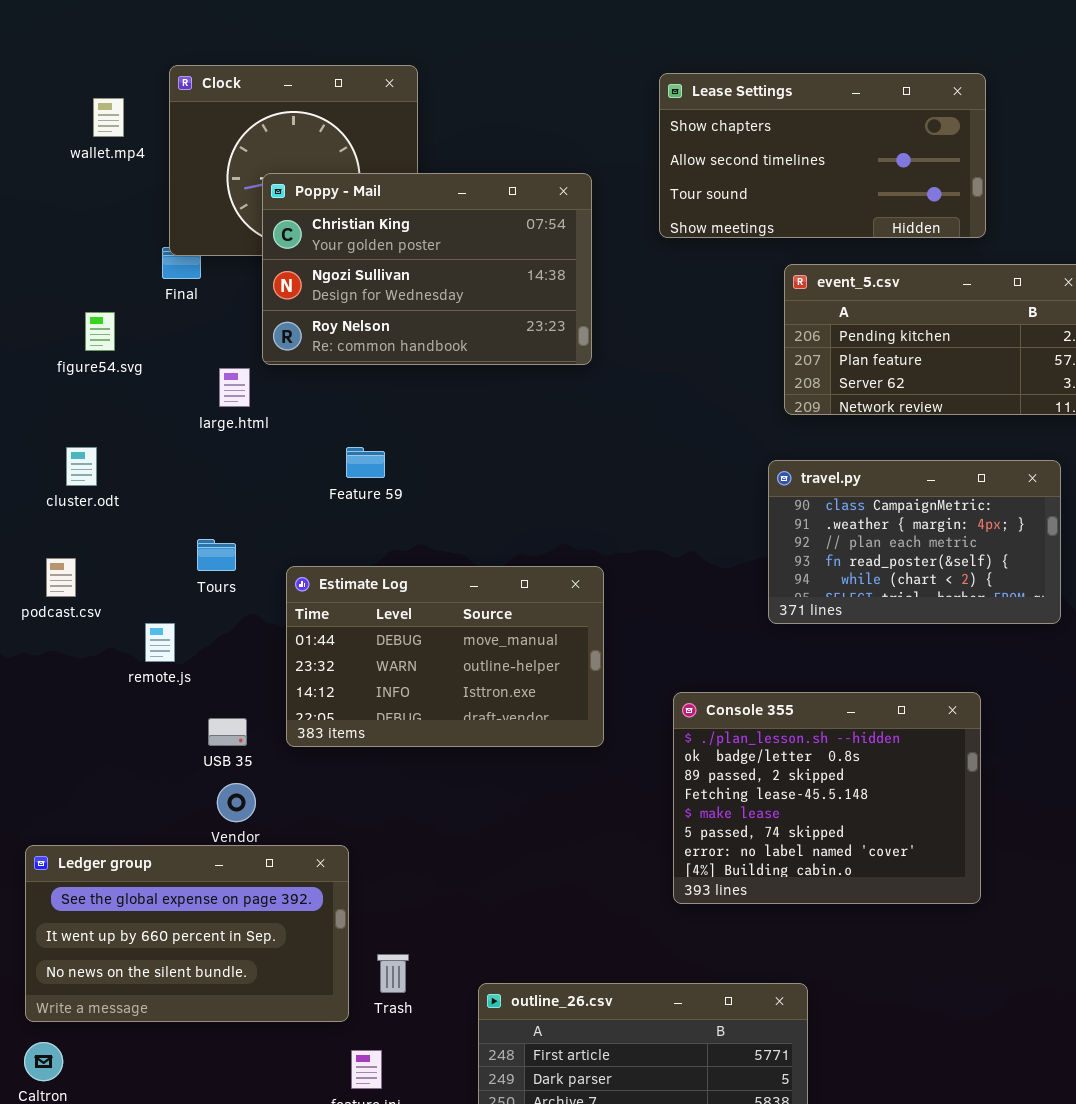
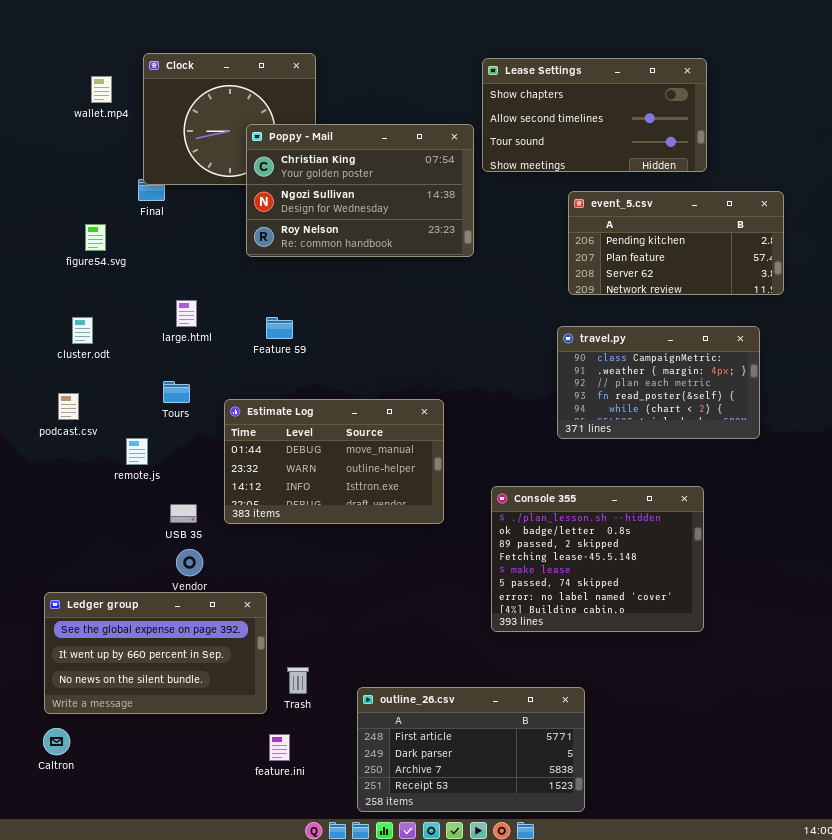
Poppy - Mail: [262,173,592,365] -> [246,124,474,257], moved
large.html: [219,368,250,407] -> [176,300,197,327], moved

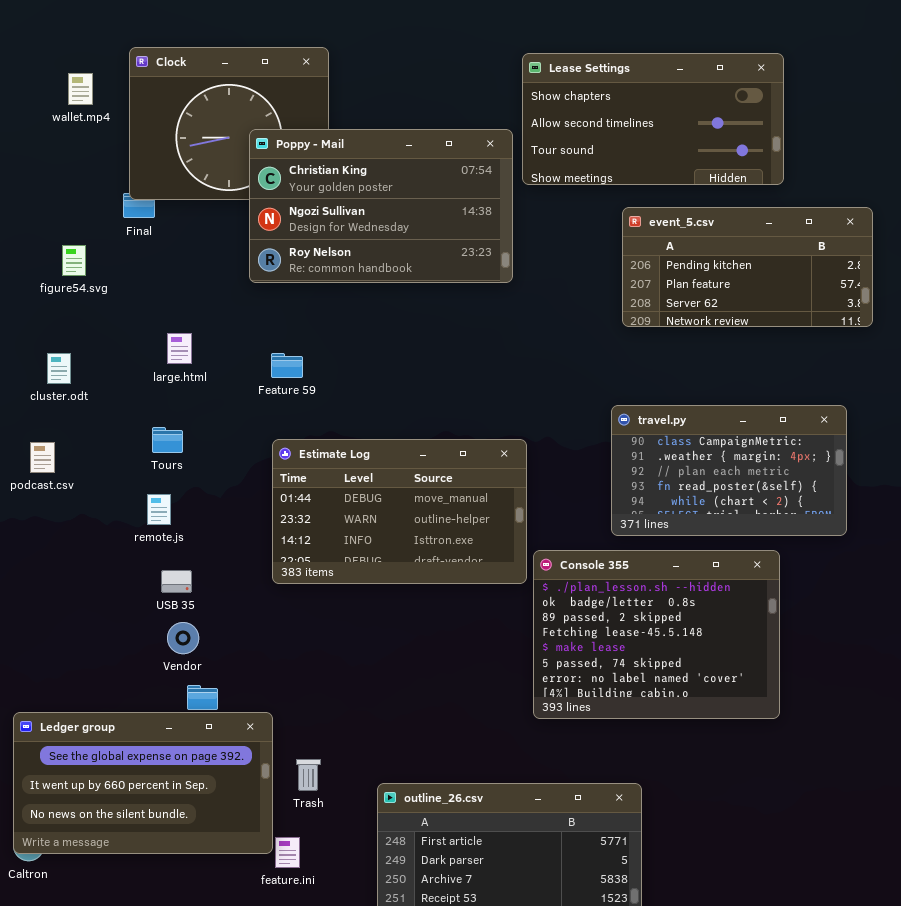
travel.py: [557,326,760,439] -> [611,405,847,536], moved
Estimate Log: [224,399,444,524] -> [272,439,527,584], moved
remote.js: [126,438,148,465] -> [147,494,171,525], moved
Ledger group: [44,592,267,714] -> [13,712,273,854], moved

